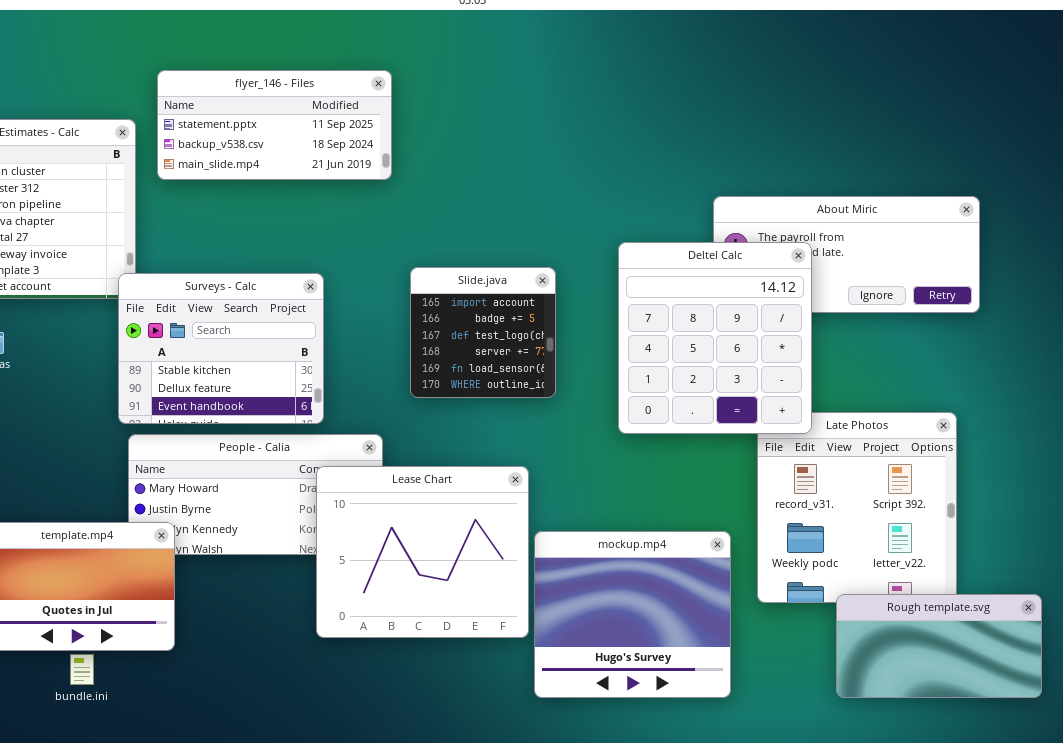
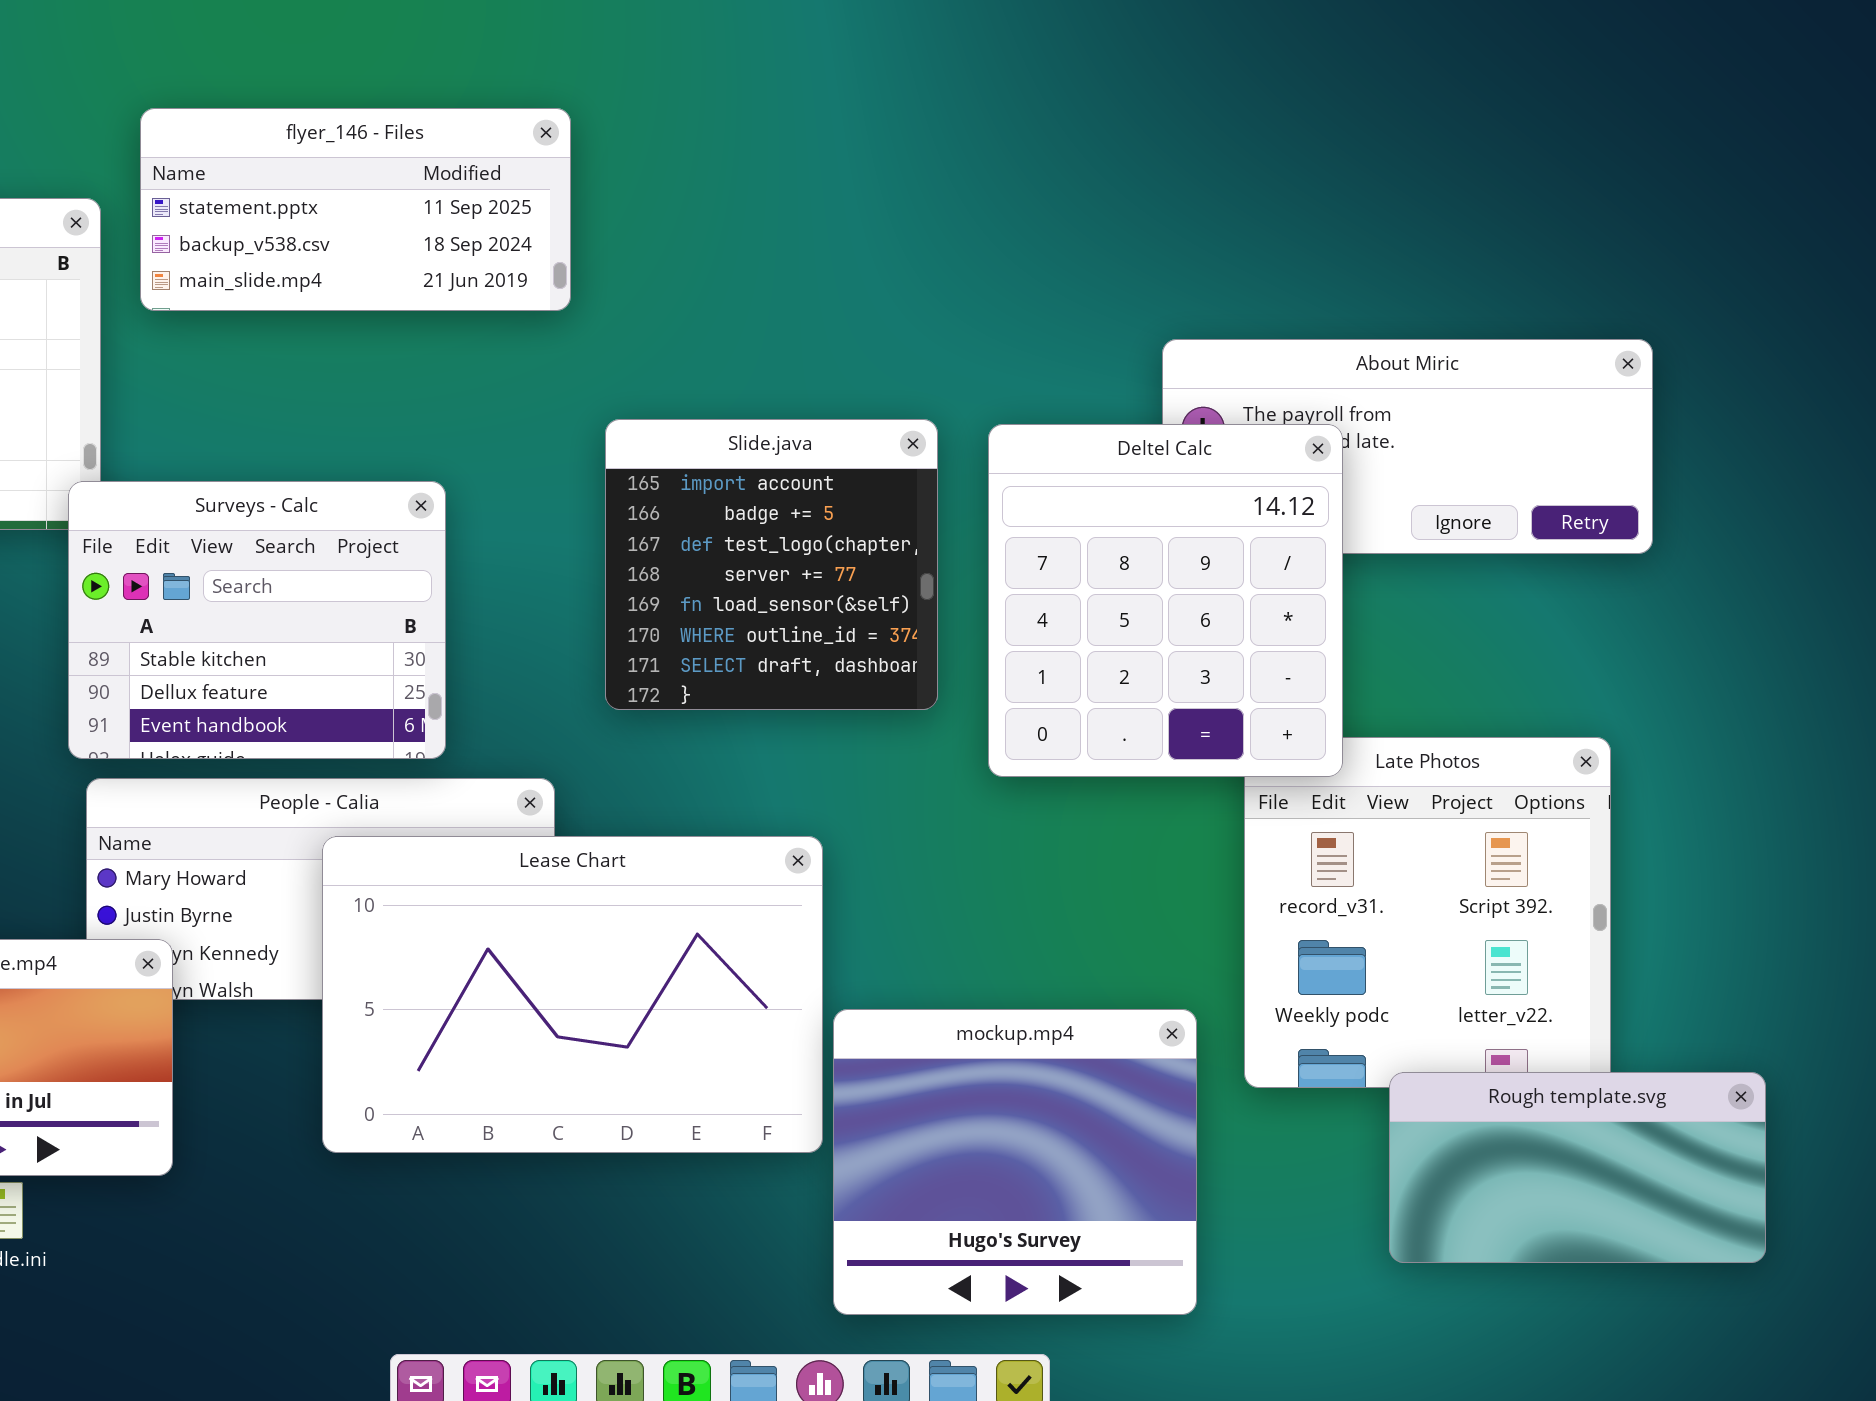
Slide.java: [410,267,556,398] -> [605,419,938,710], resized
Lease Chart: [316,466,529,638] -> [322,836,823,1153], resized
mockup.mp4: [534,531,731,698] -> [833,1009,1197,1315], moved

